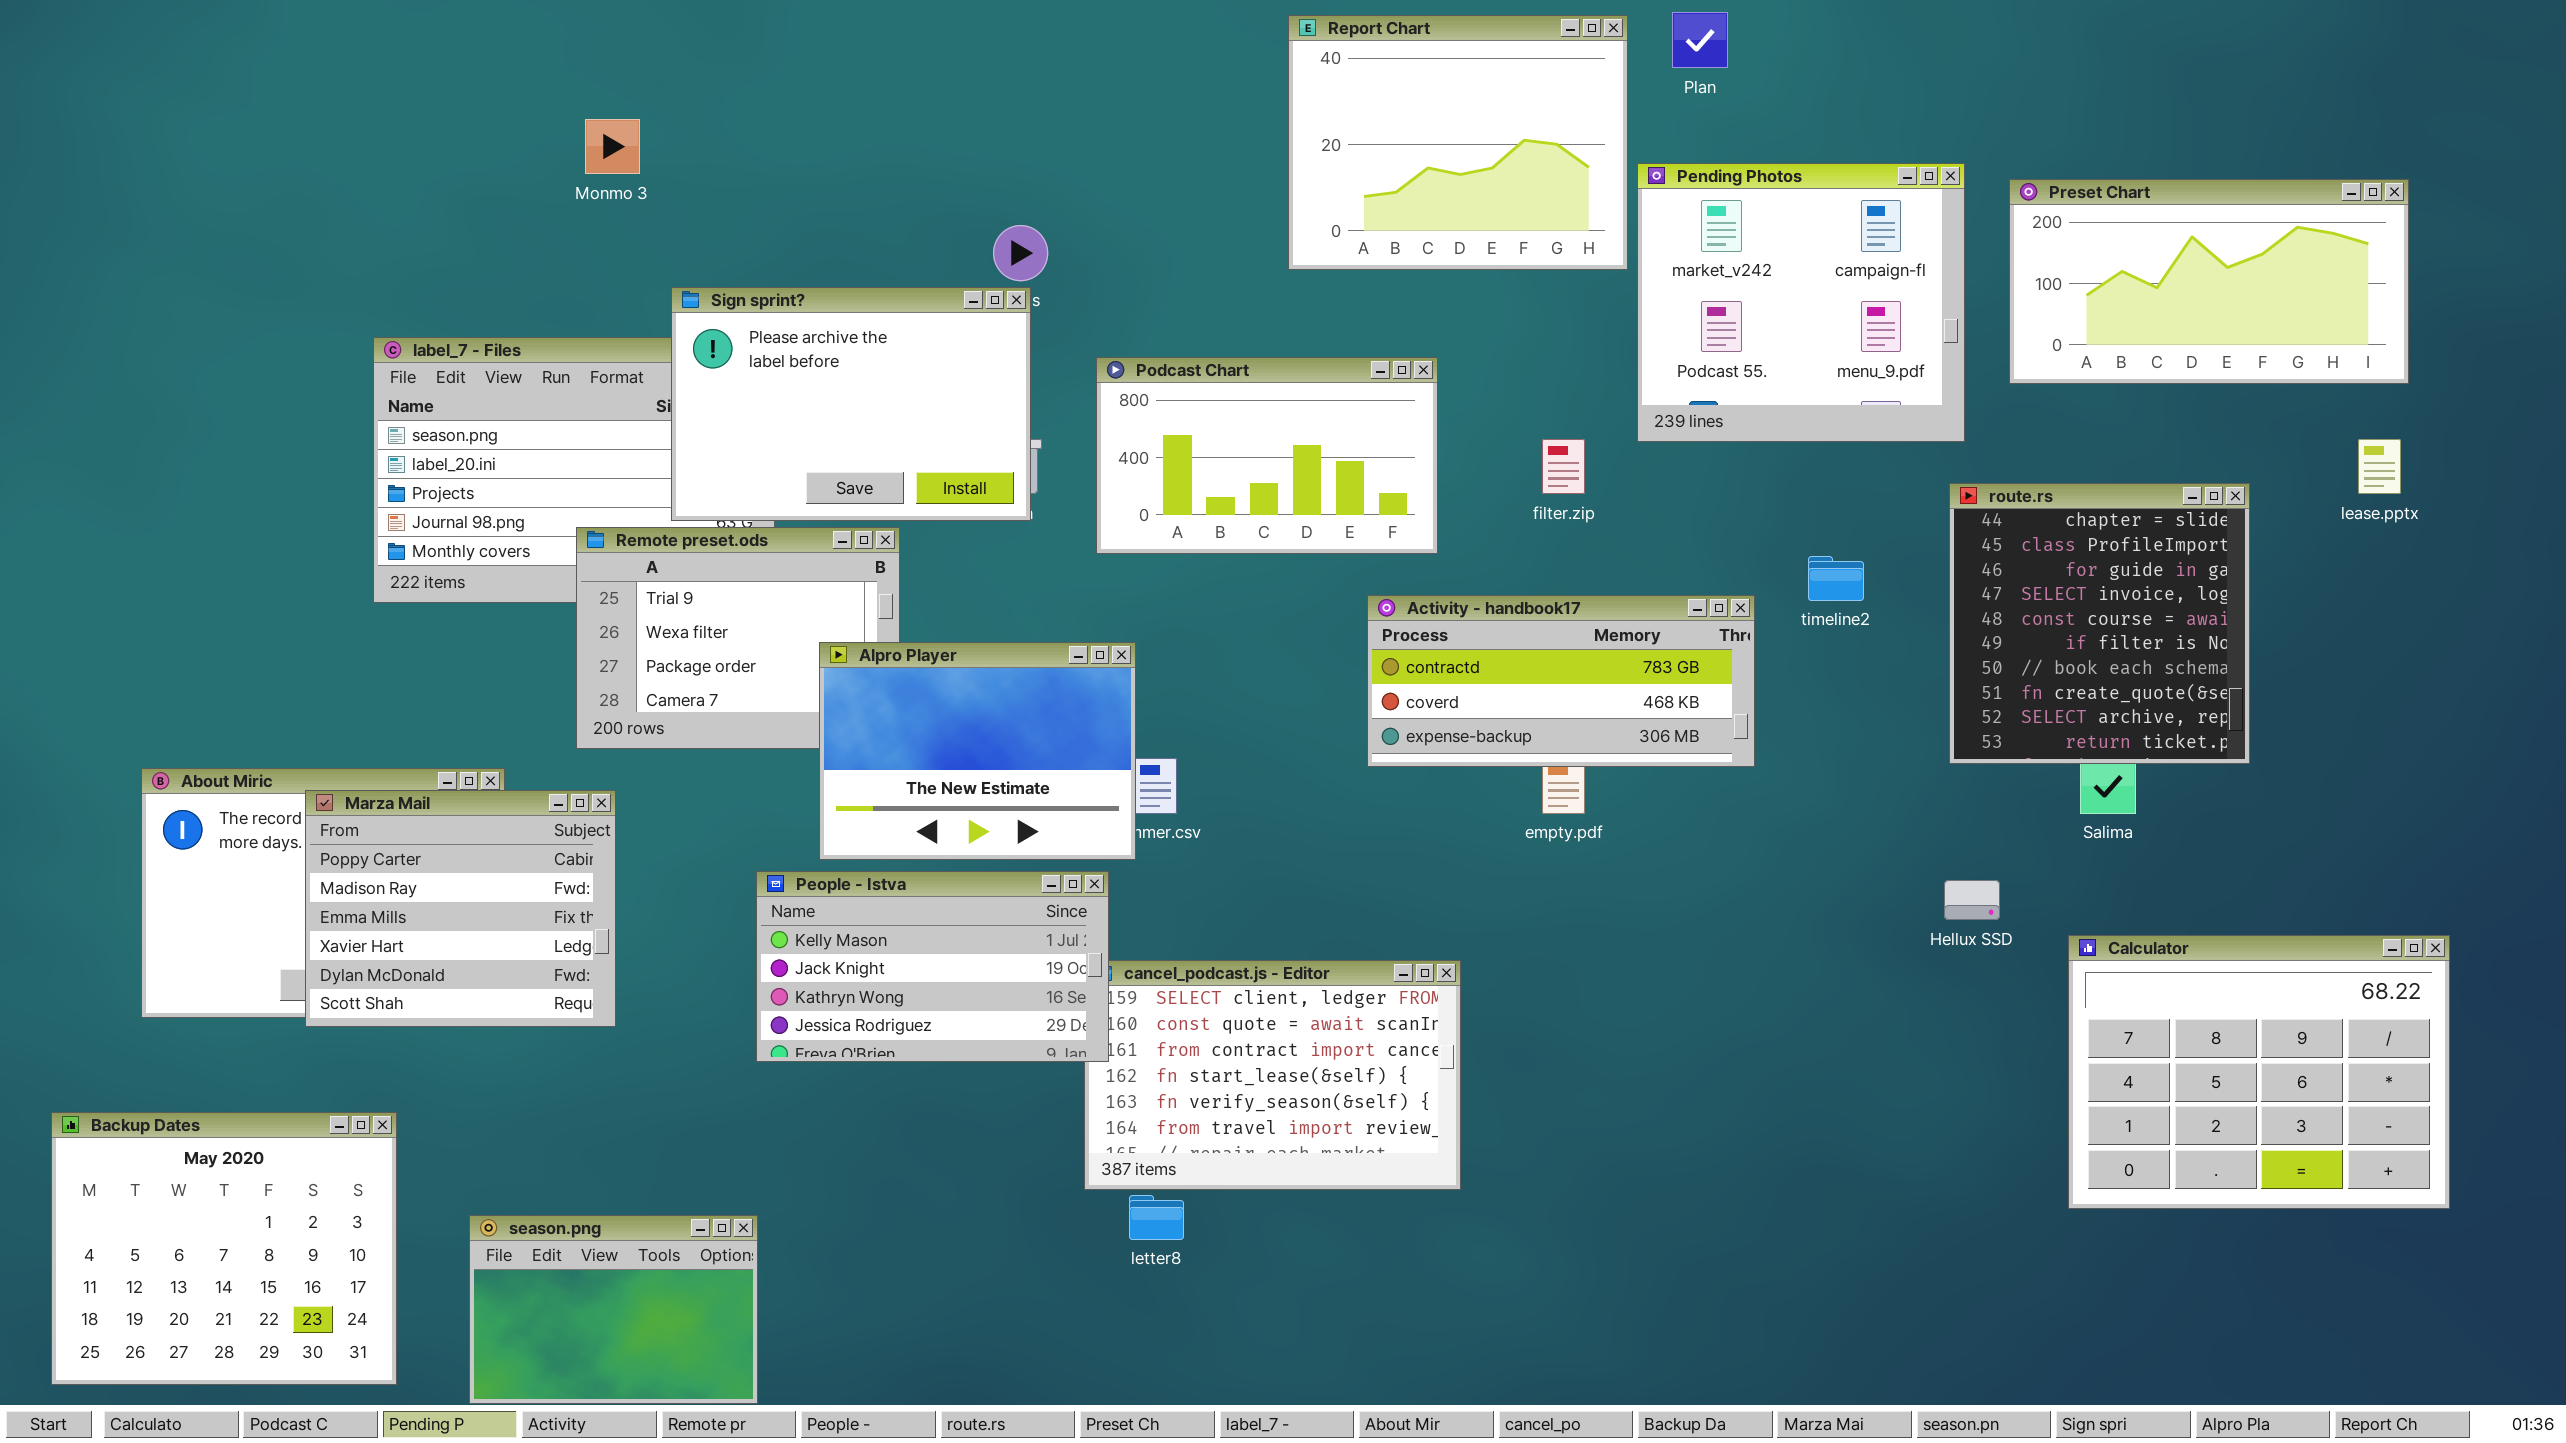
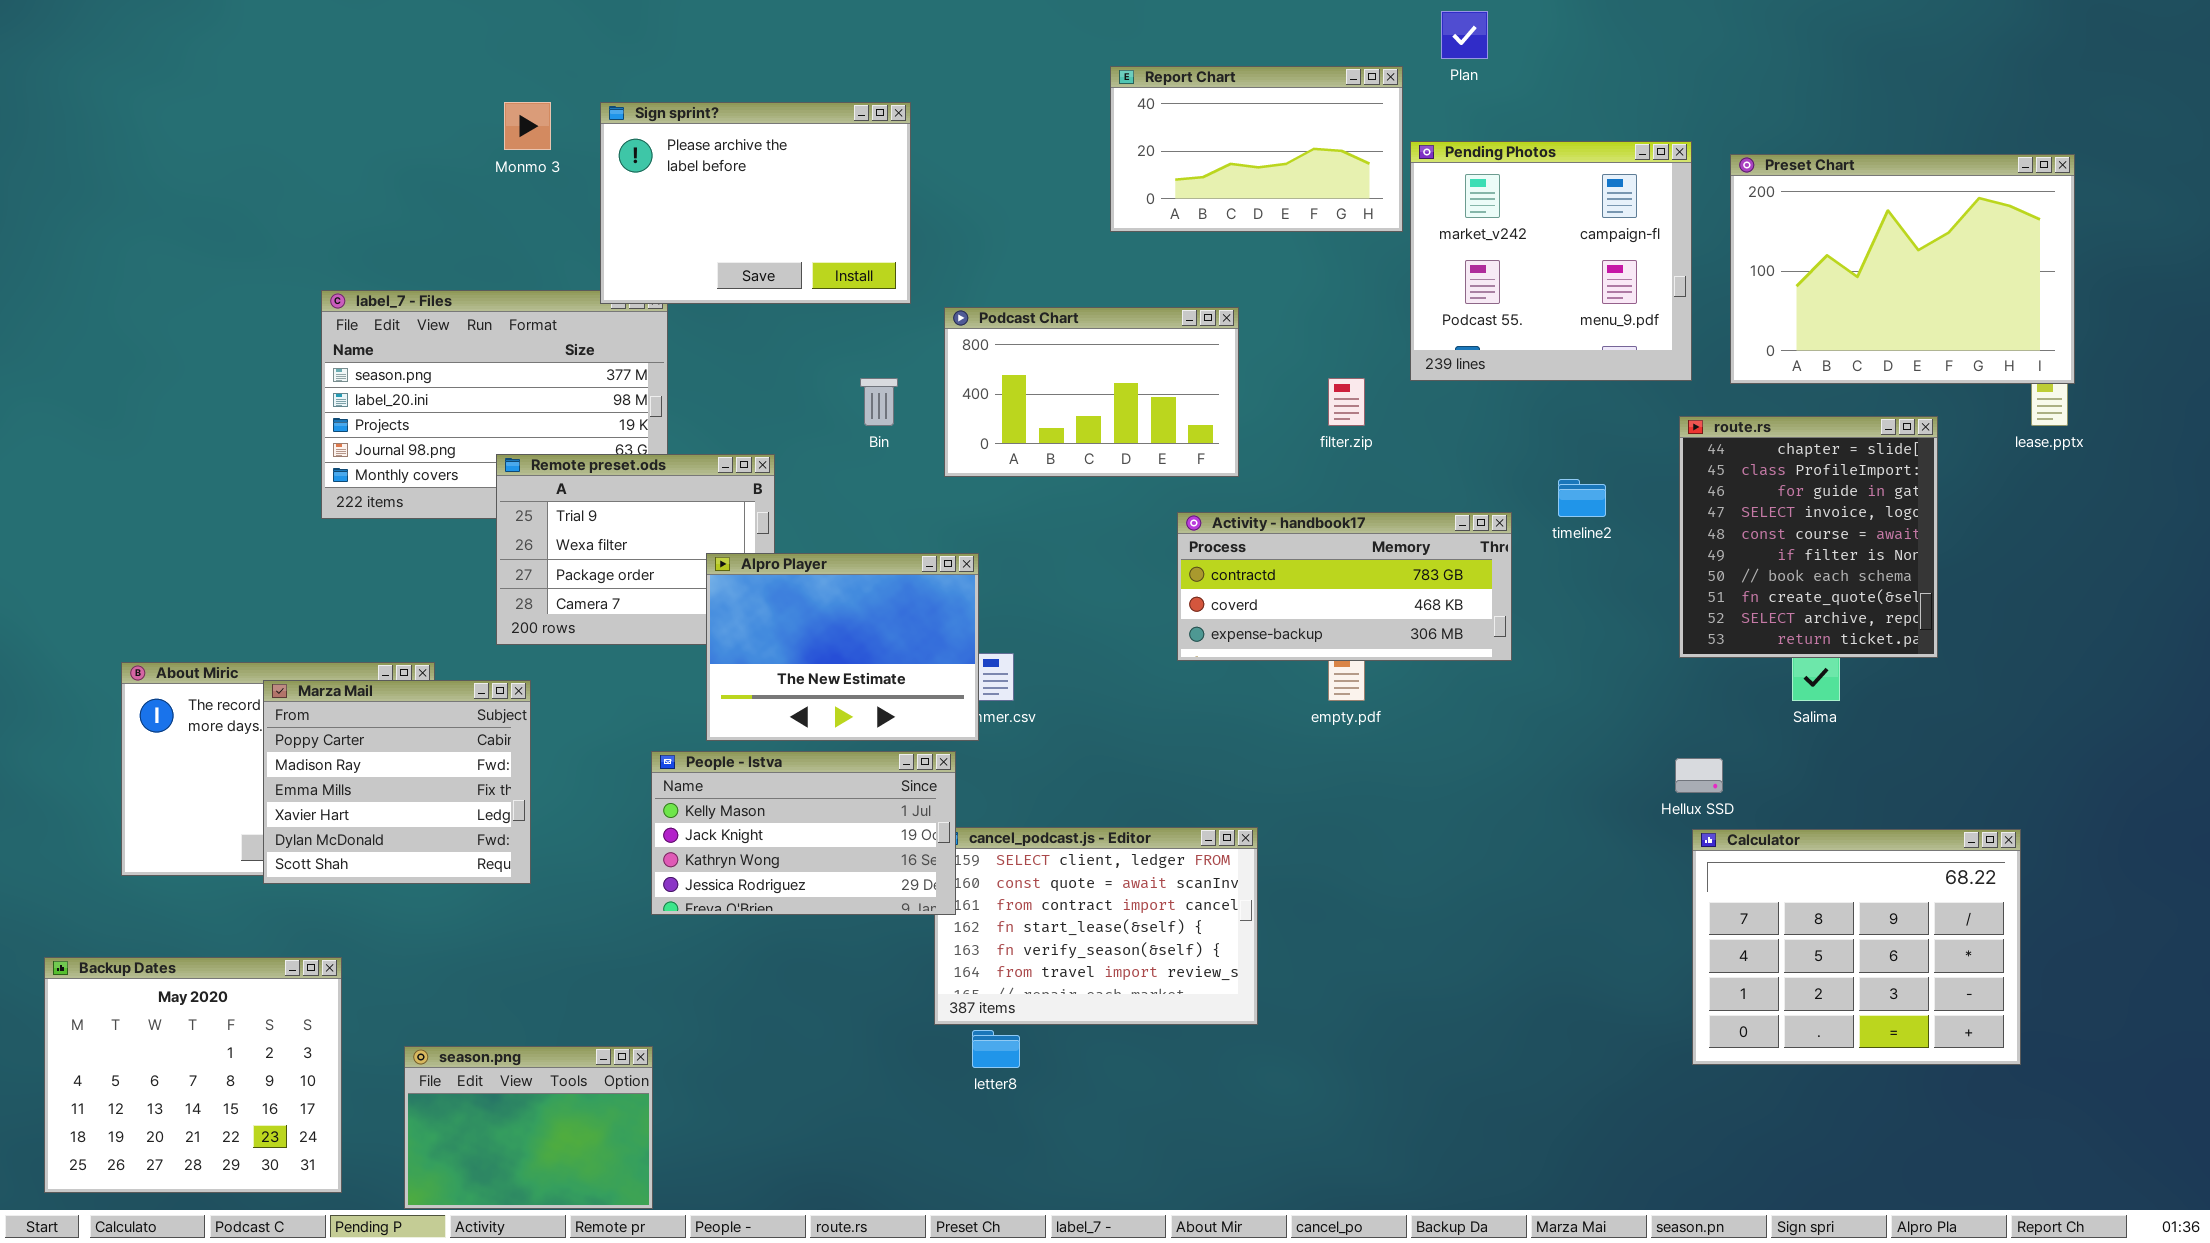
Report Chart: [1288,15,1628,270] -> [1110,66,1403,232], resized
Preset Chart: [2009,179,2409,384] -> [1730,154,2075,384], resized
Sign sprint?: [671,287,1031,521] -> [600,102,911,304], moved
Calculator: [2068,935,2450,1209] -> [1692,829,2021,1065], moved

